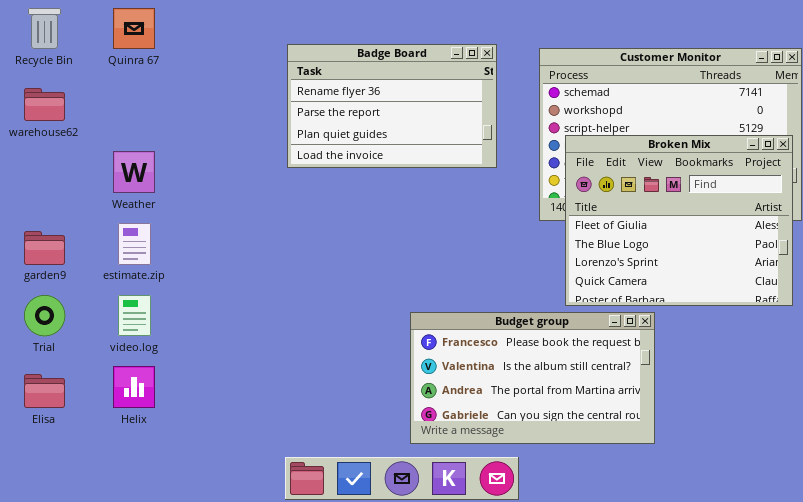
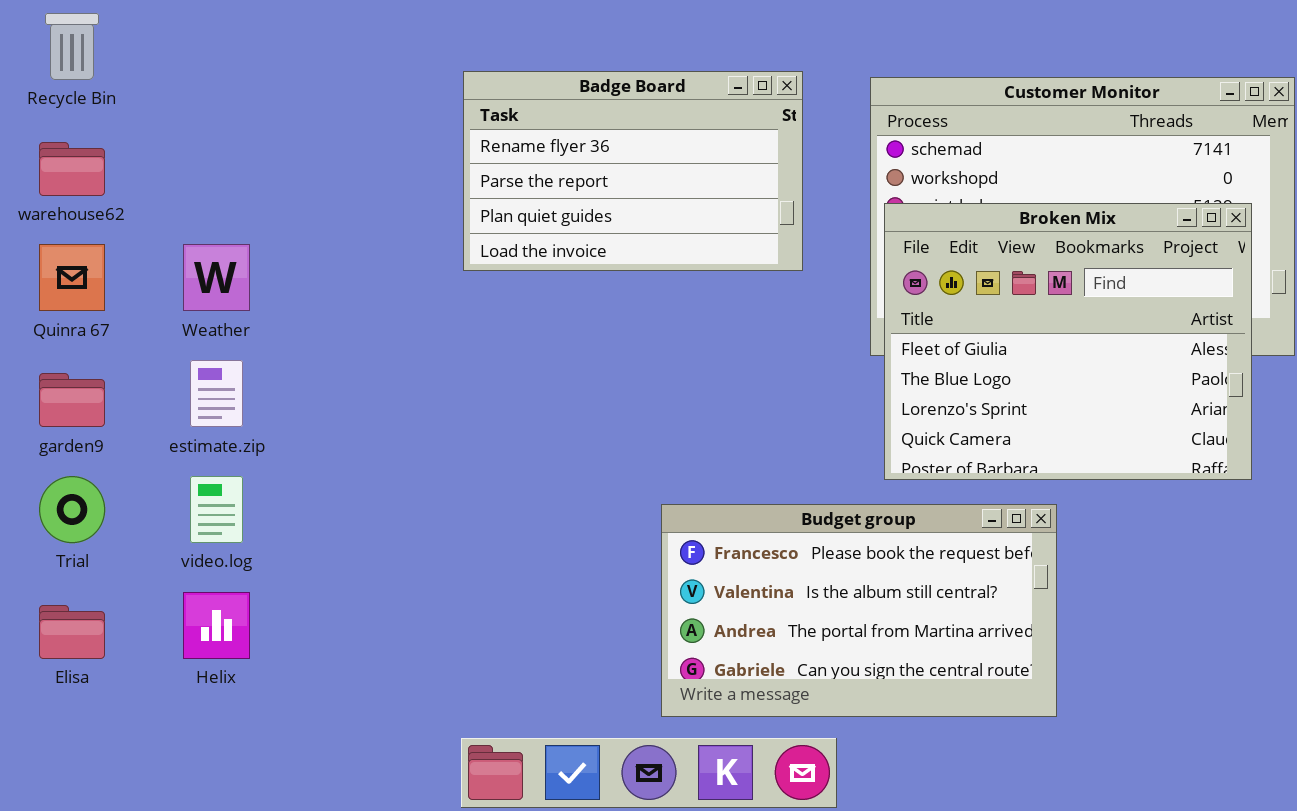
Quinra 67: [113,8,155,49] -> [39,244,105,311], moved
Broken Mix: [565,135,793,306] -> [884,203,1252,480], moved

